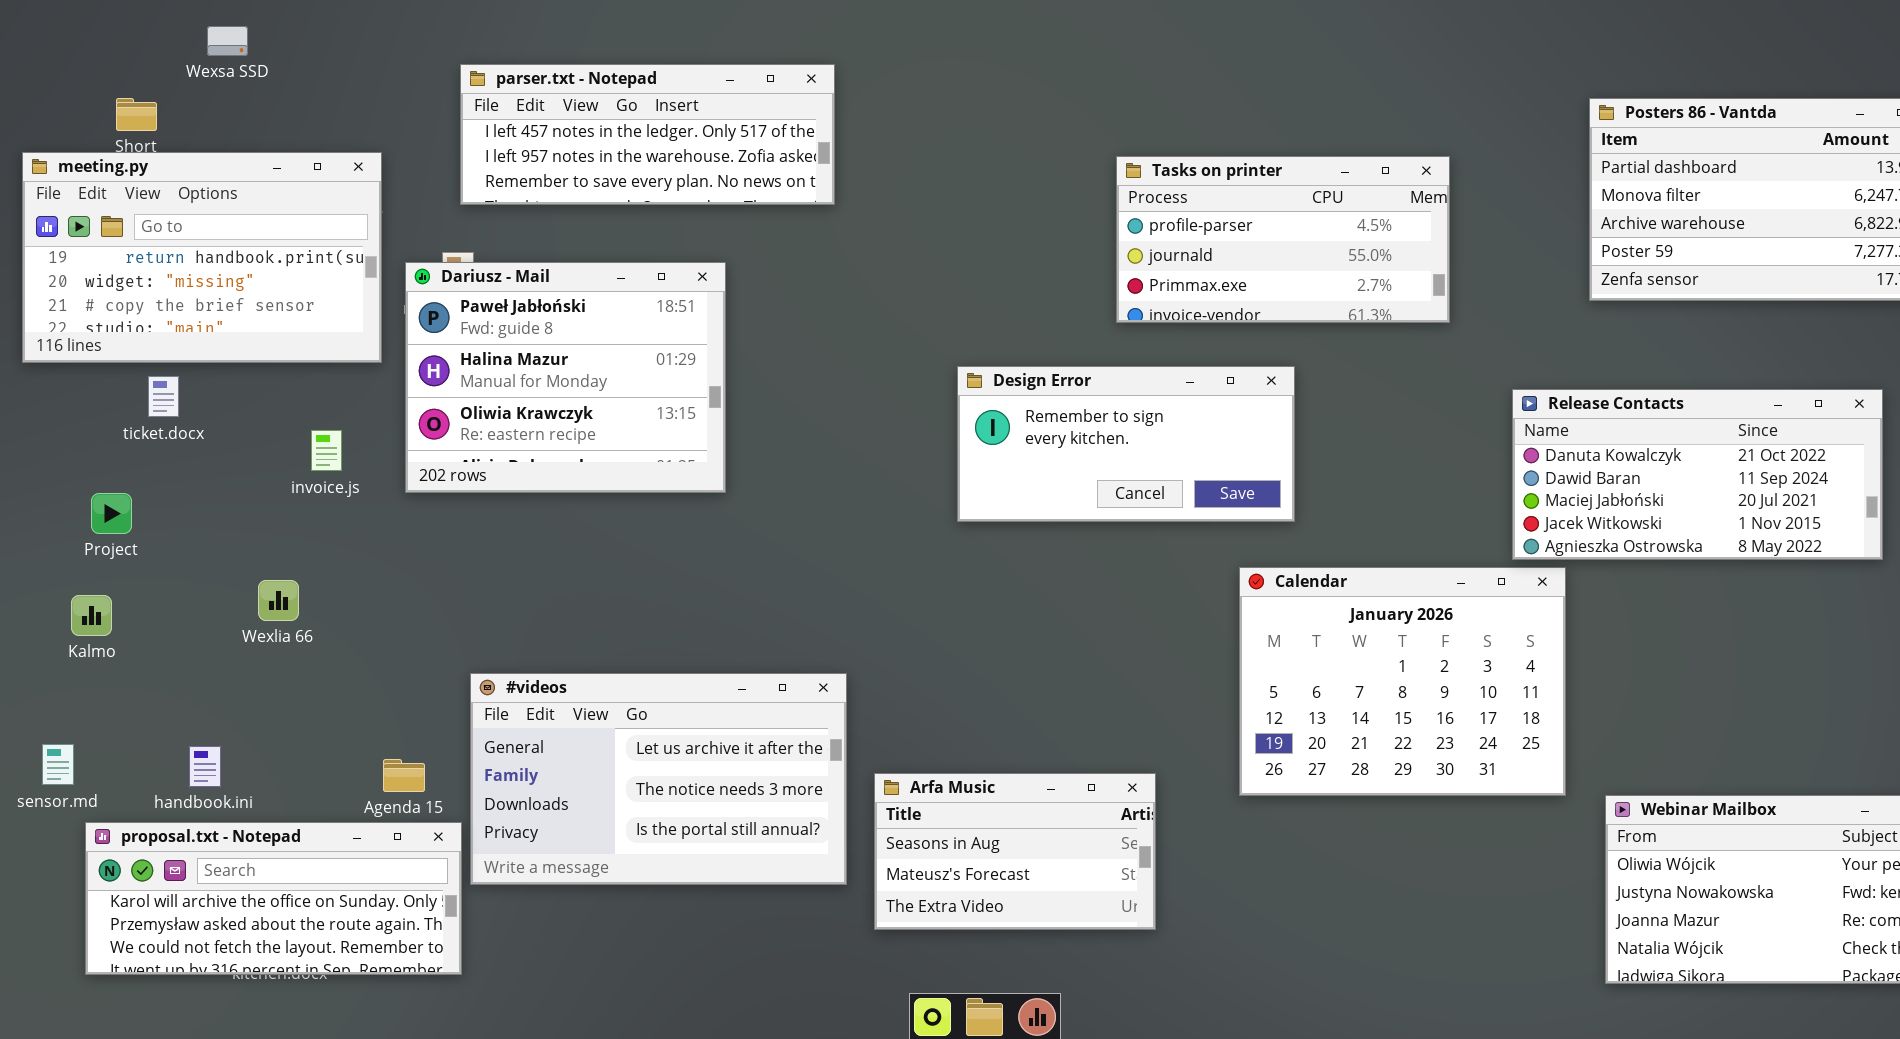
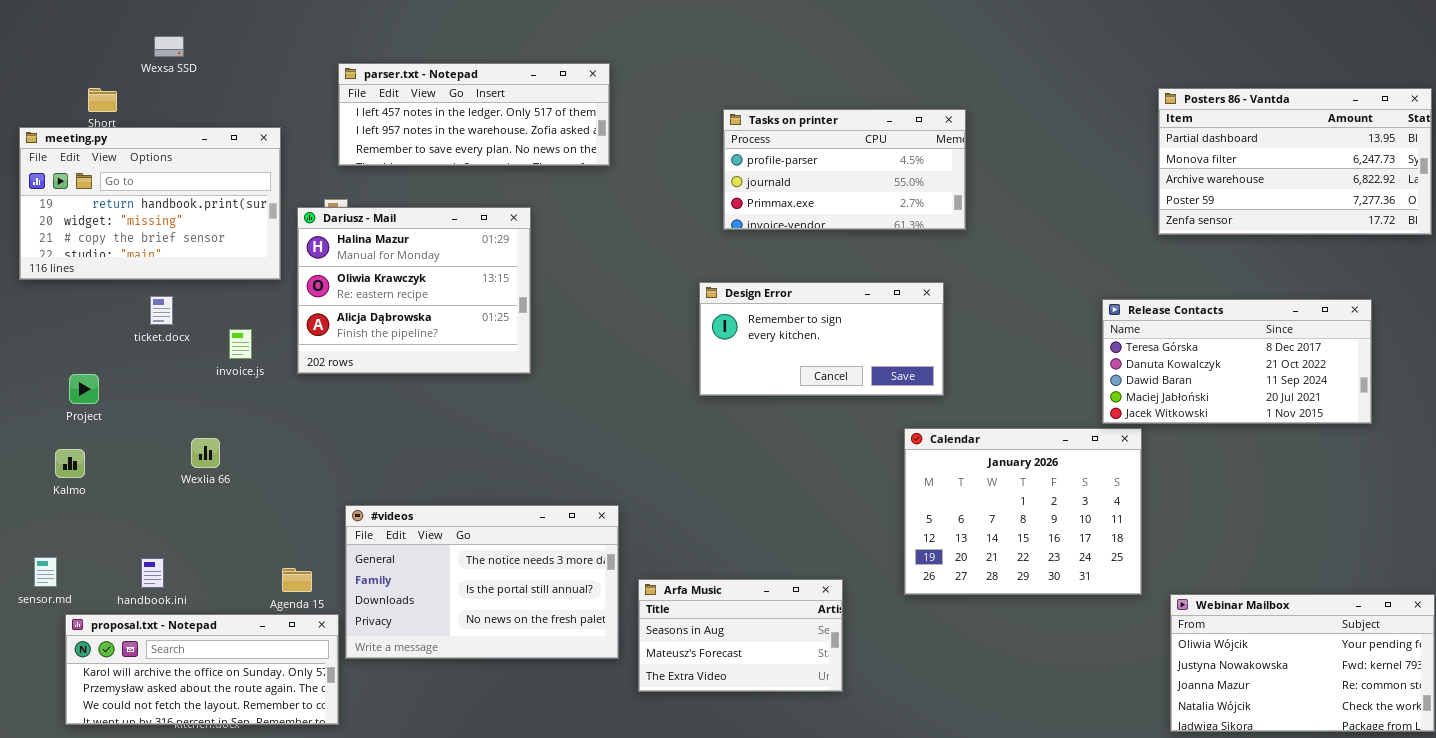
Tasks on printer: [1116,156,1450,323] -> [723,109,966,230], moved
Dariusz - Mail: [405,262,726,493] -> [297,207,531,374], scrolled down 1 row
ticket.docx: [148,376,179,417] -> [150,296,173,325], moved
Release Contacts: [1512,389,1883,560] -> [1102,299,1372,424], scrolled up 1 row
#videos: [470,673,847,885] -> [345,505,619,659], scrolled down 1 row

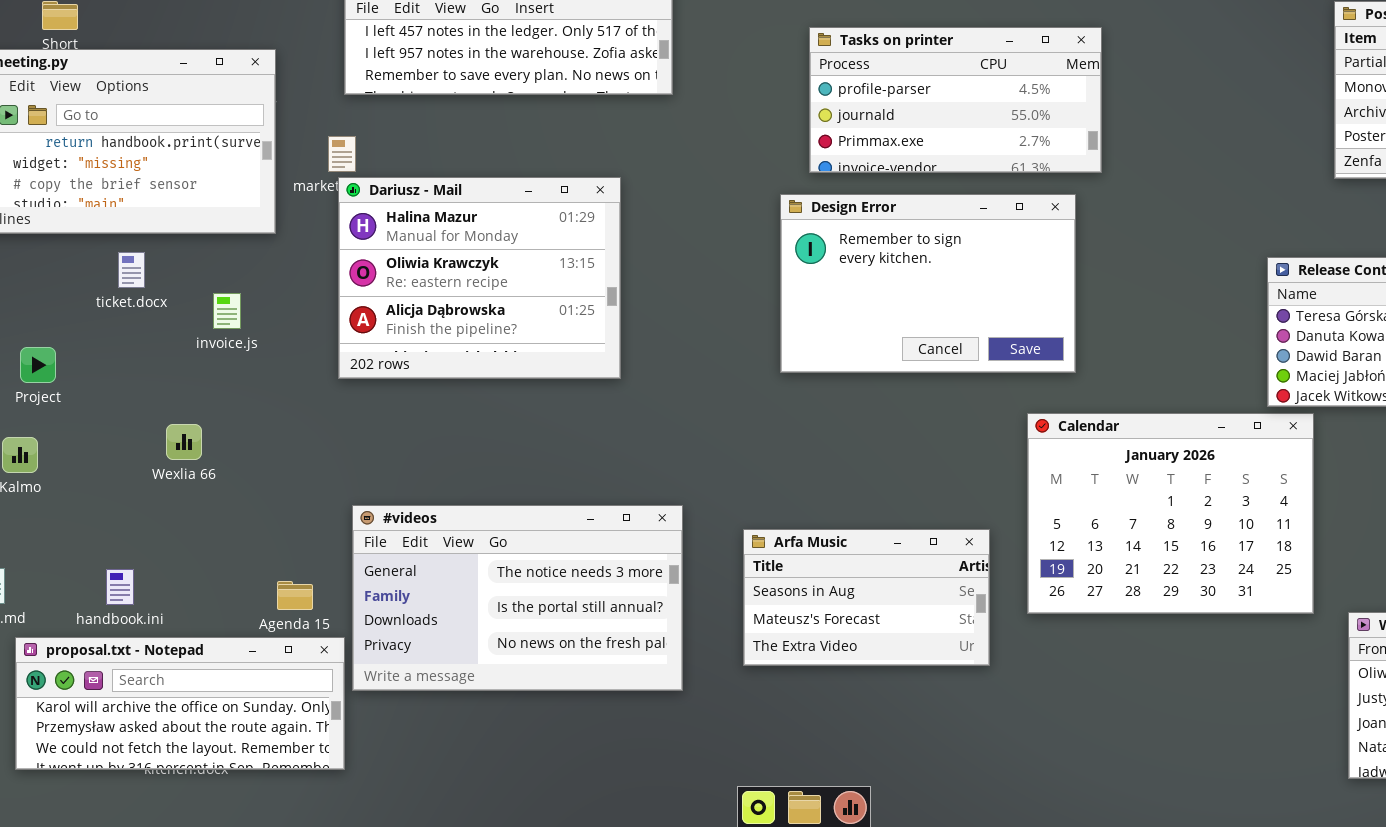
Dariusz - Mail: [297,207,531,374] -> [338,177,621,379], moved
Design Error: [699,282,944,396] -> [780,194,1076,373], resized
Arfa Music: [638,579,843,692] -> [743,529,990,666], moved

